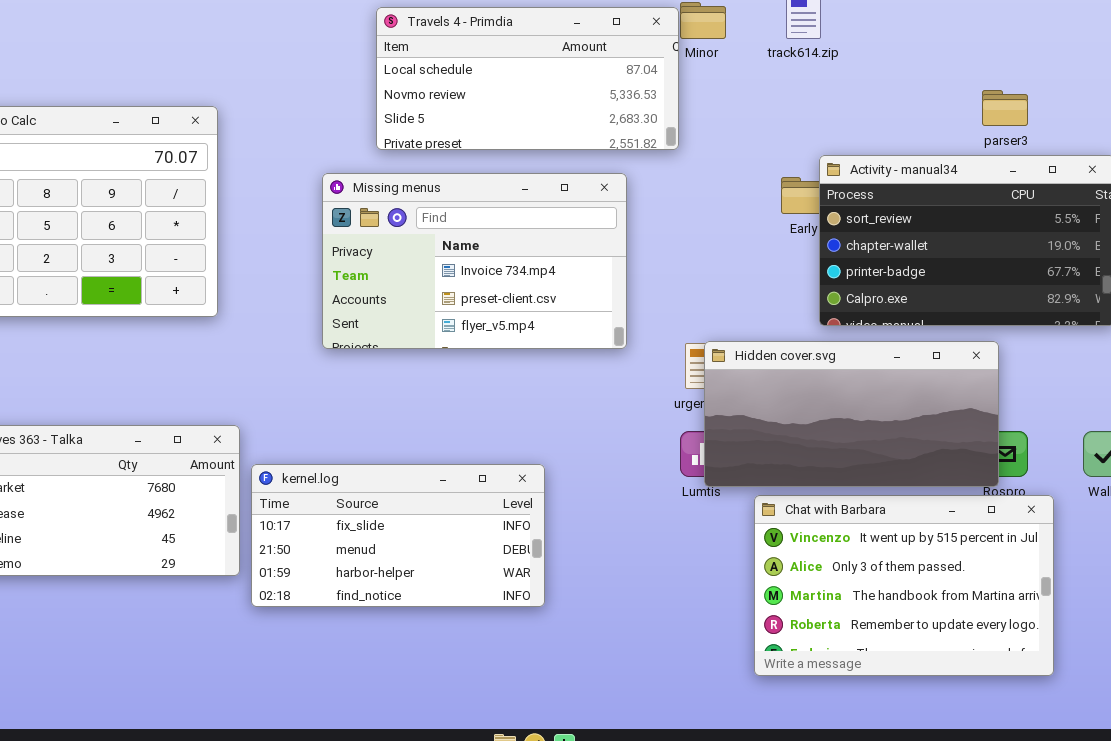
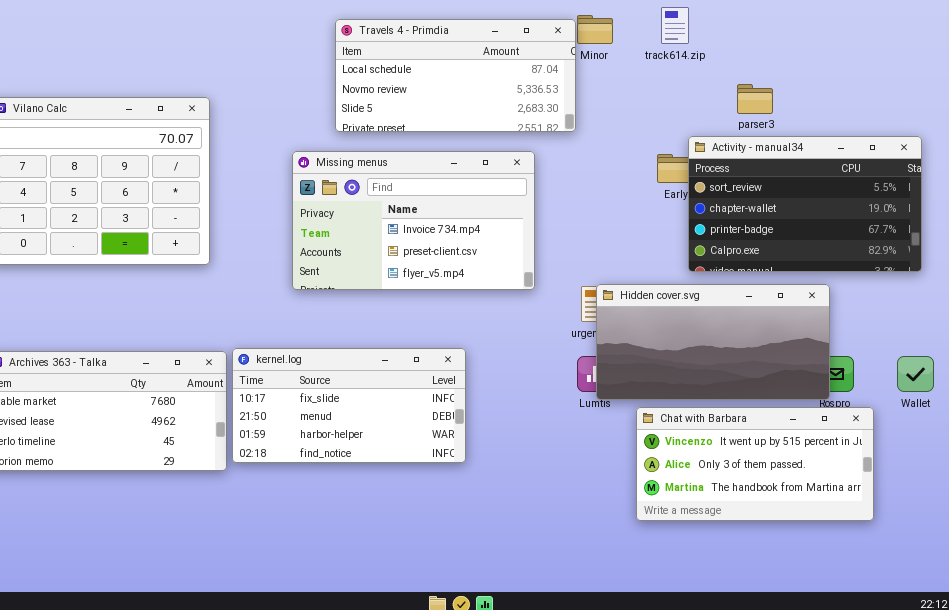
parser3: [982,90,1028,126] -> [737,84,773,114], moved
kernel.log: [251,464,545,607] -> [232,348,466,463], moved
Chat with Barbara: [754,495,1054,676] -> [636,407,874,521], resized

